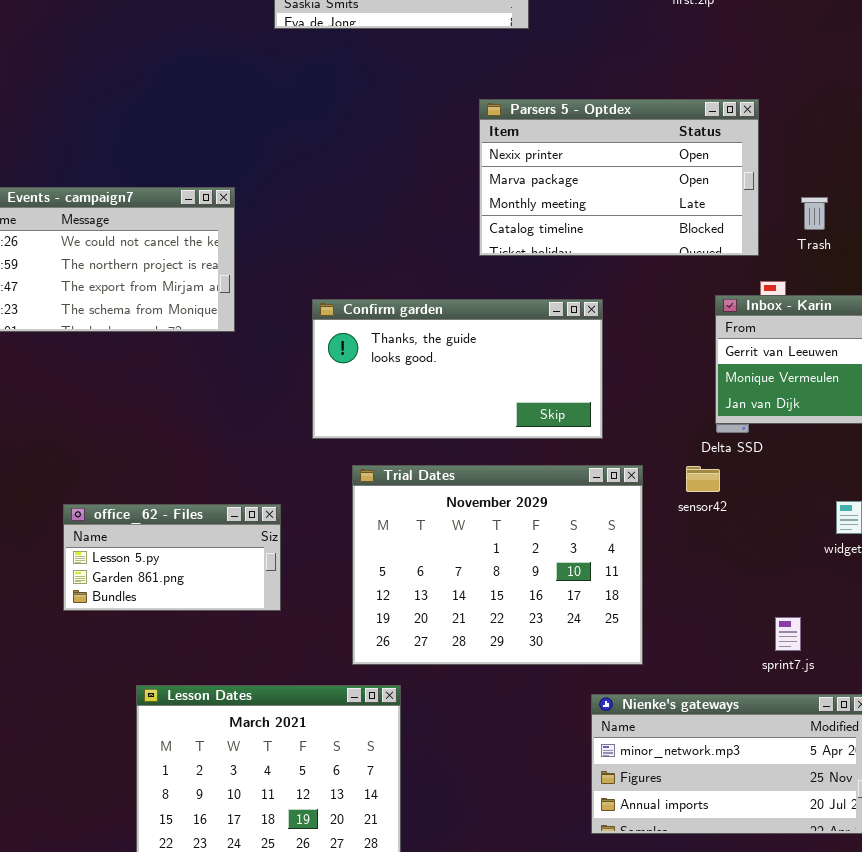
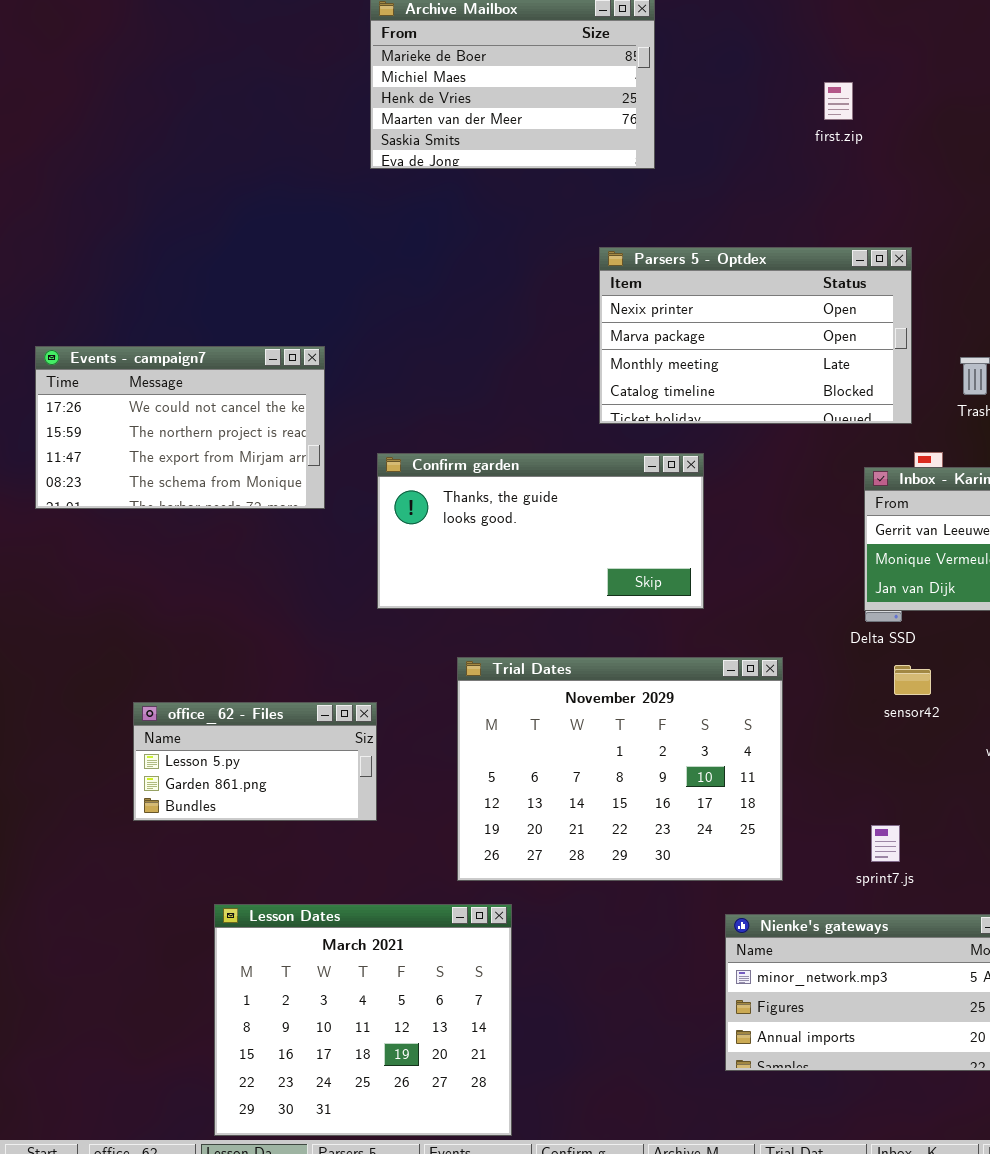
Confirm garden: [312,299,603,439] -> [377,453,704,609], moved
sensor42: [686,466,720,492] -> [894,665,931,695], moved
sprint7.js: [775,617,801,651] -> [871,825,900,862], moved

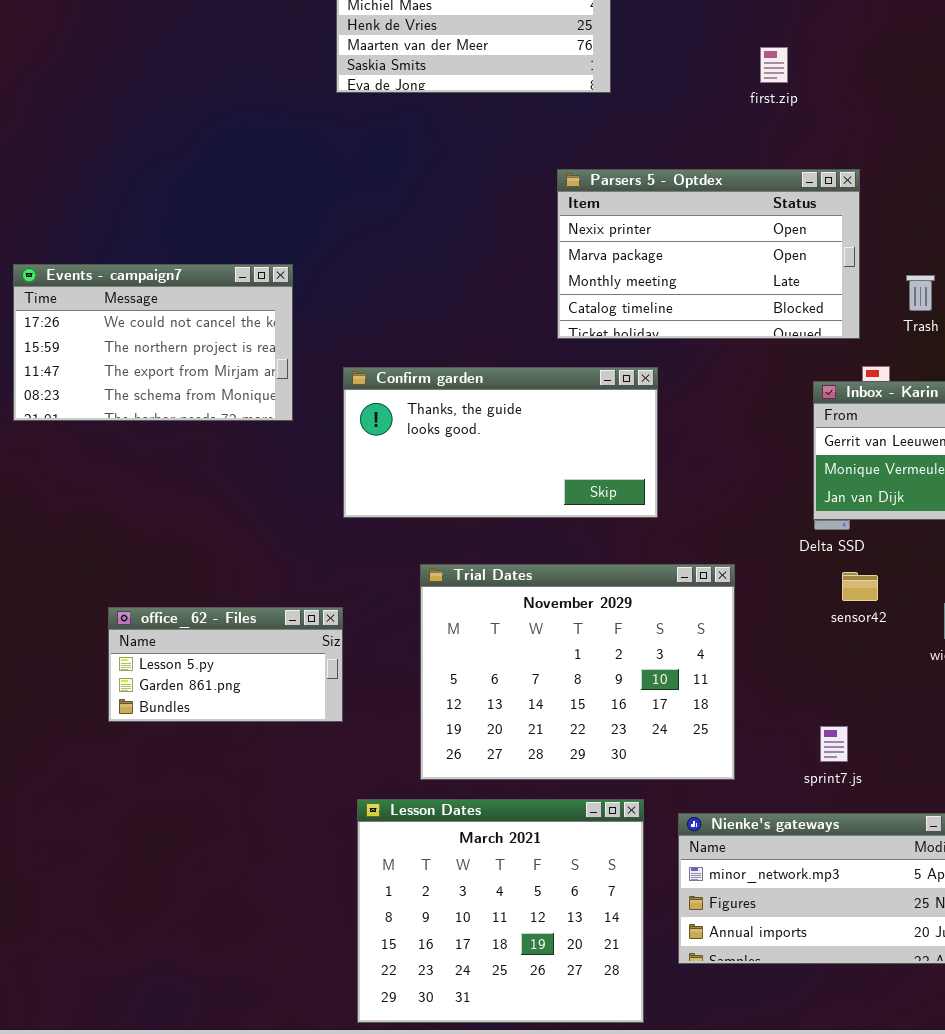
first.zip: [824,82,853,120] -> [760,47,788,83], moved
Lesson Dates: [214,904,512,1136] -> [357,799,644,1023], moved

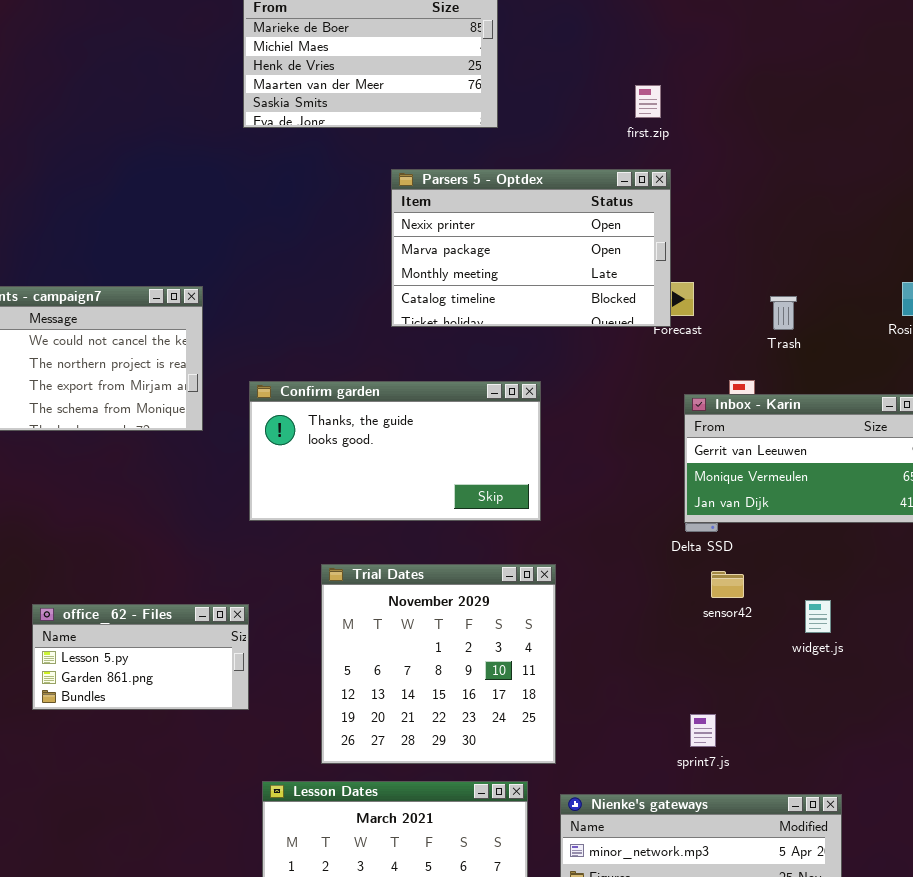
Parsers 5 - Optdex: [557,169,860,339] -> [391,169,671,327], moved
Trial Dates: [420,564,735,780] -> [321,564,556,764], resized

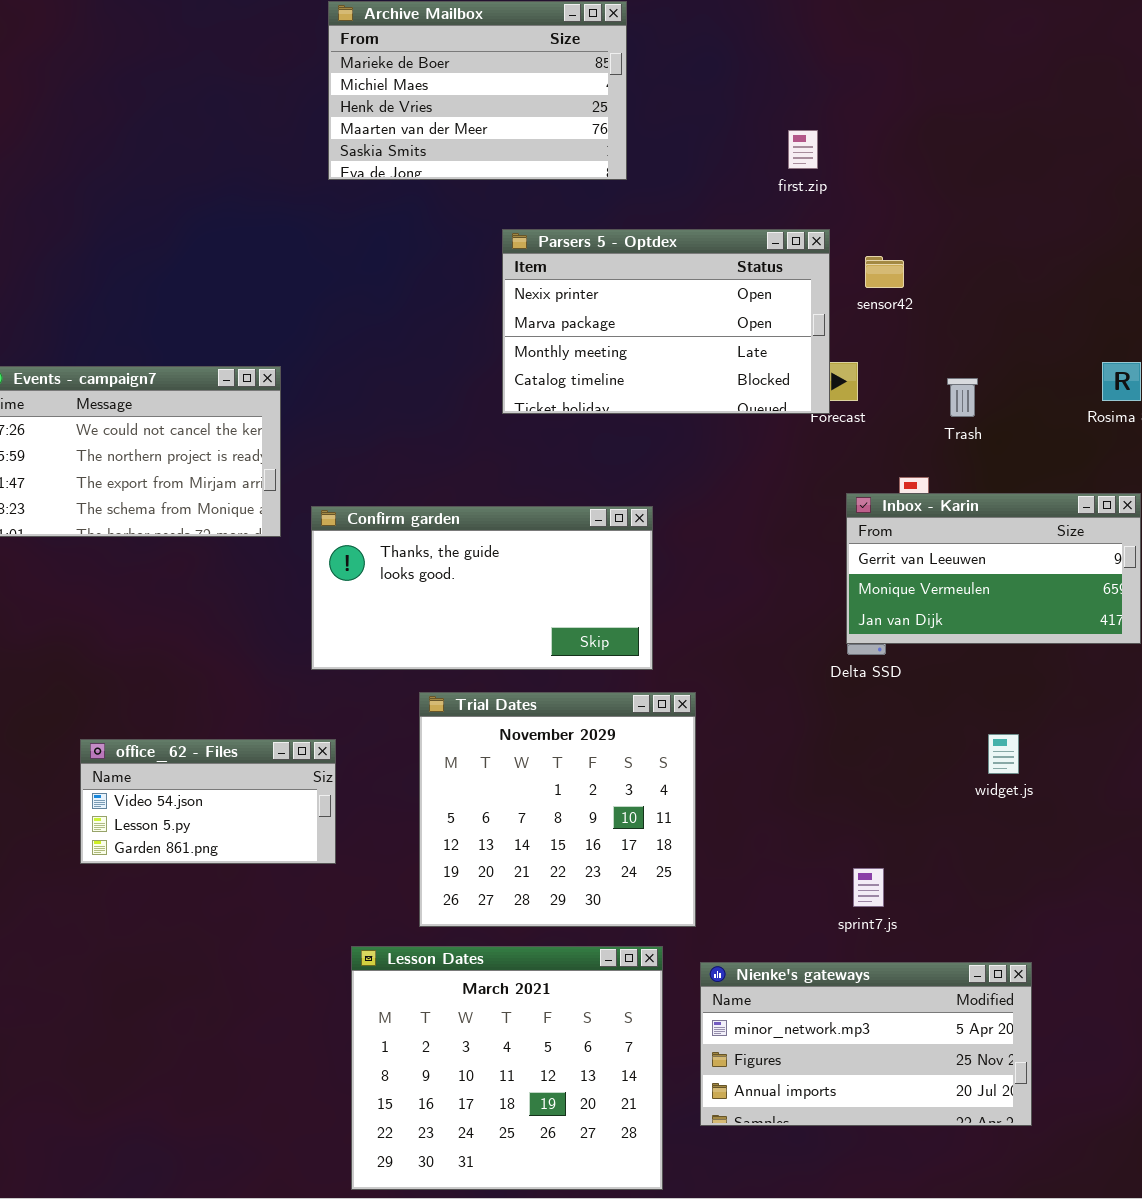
Confirm garden: [249,381,541,521] -> [311,506,653,670], moved
sensor42: [711,571,744,598] -> [865,256,904,288], moved
office_62 - Files: [32,604,249,710] -> [80,739,336,864], scrolled up 1 row

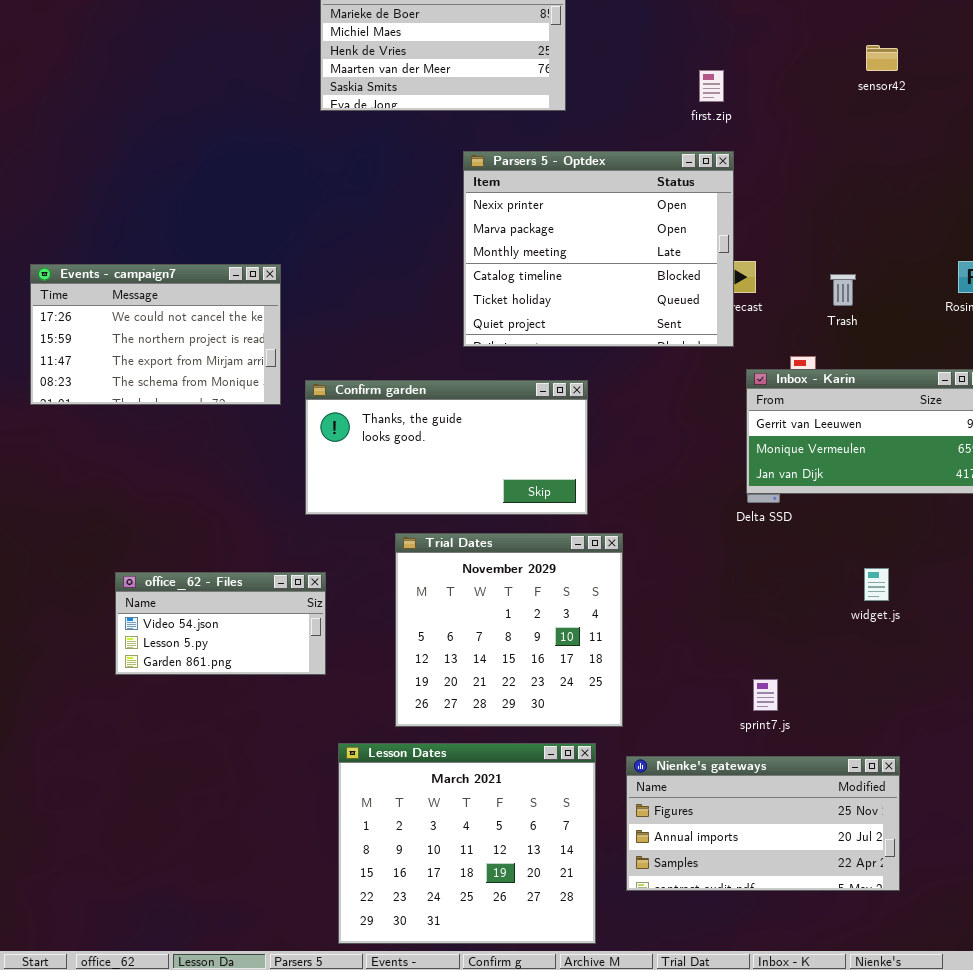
Parsers 5 - Optdex: [502,229,830,414] -> [463,151,734,347], resized
sensor42: [865,256,904,288] -> [866,45,898,71], moved
Nienke's gateways: [700,962,1032,1126] -> [626,756,900,891], scrolled down 1 row

